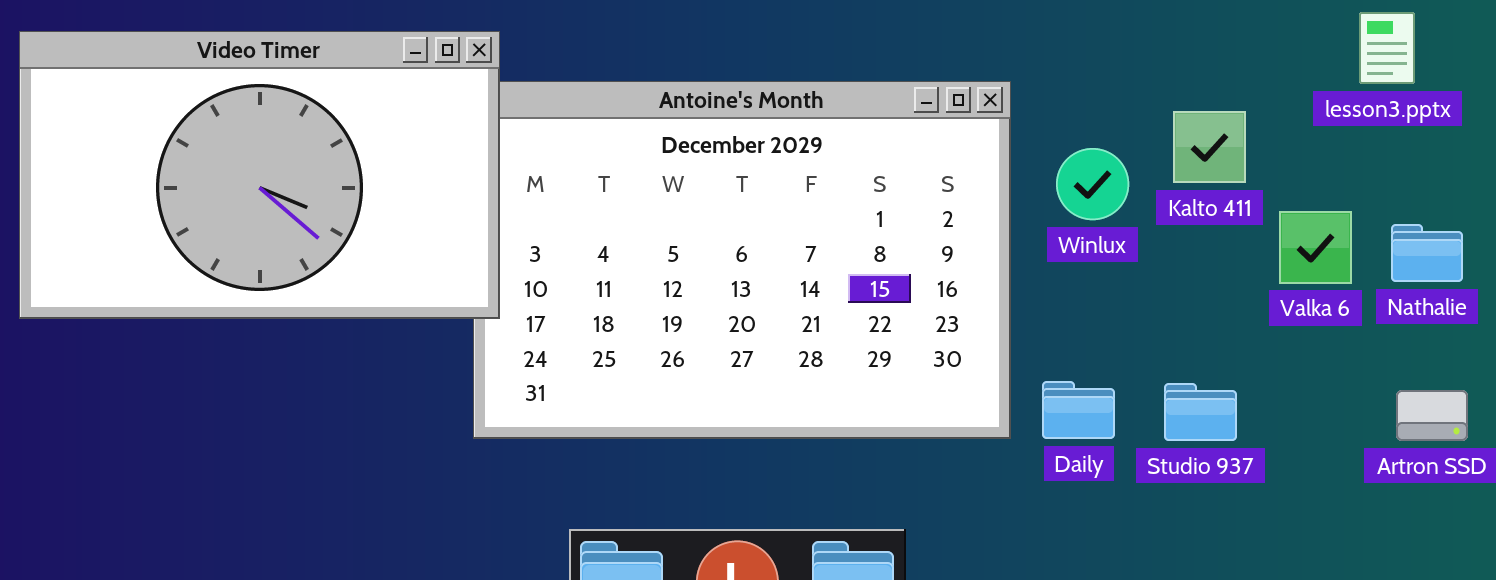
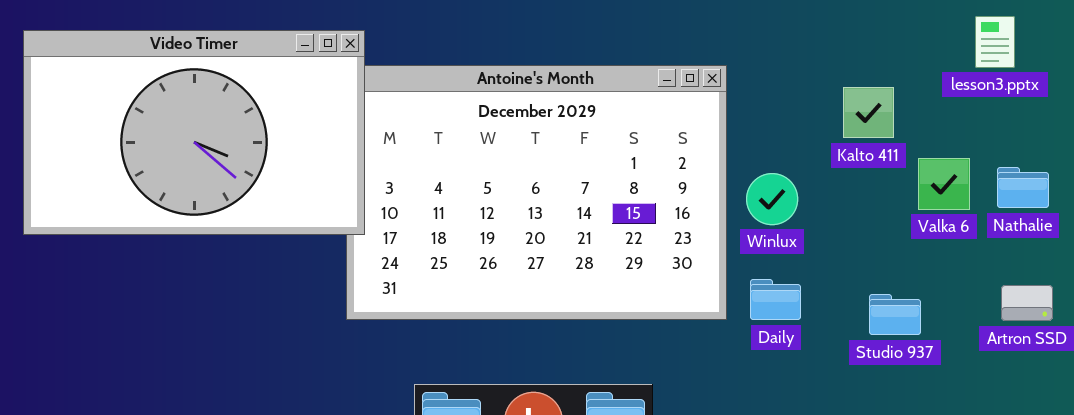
Winlux: [1056,148,1129,220] -> [746,173,798,225], moved
Studio 937: [1164,383,1237,441] -> [869,294,921,335], moved

